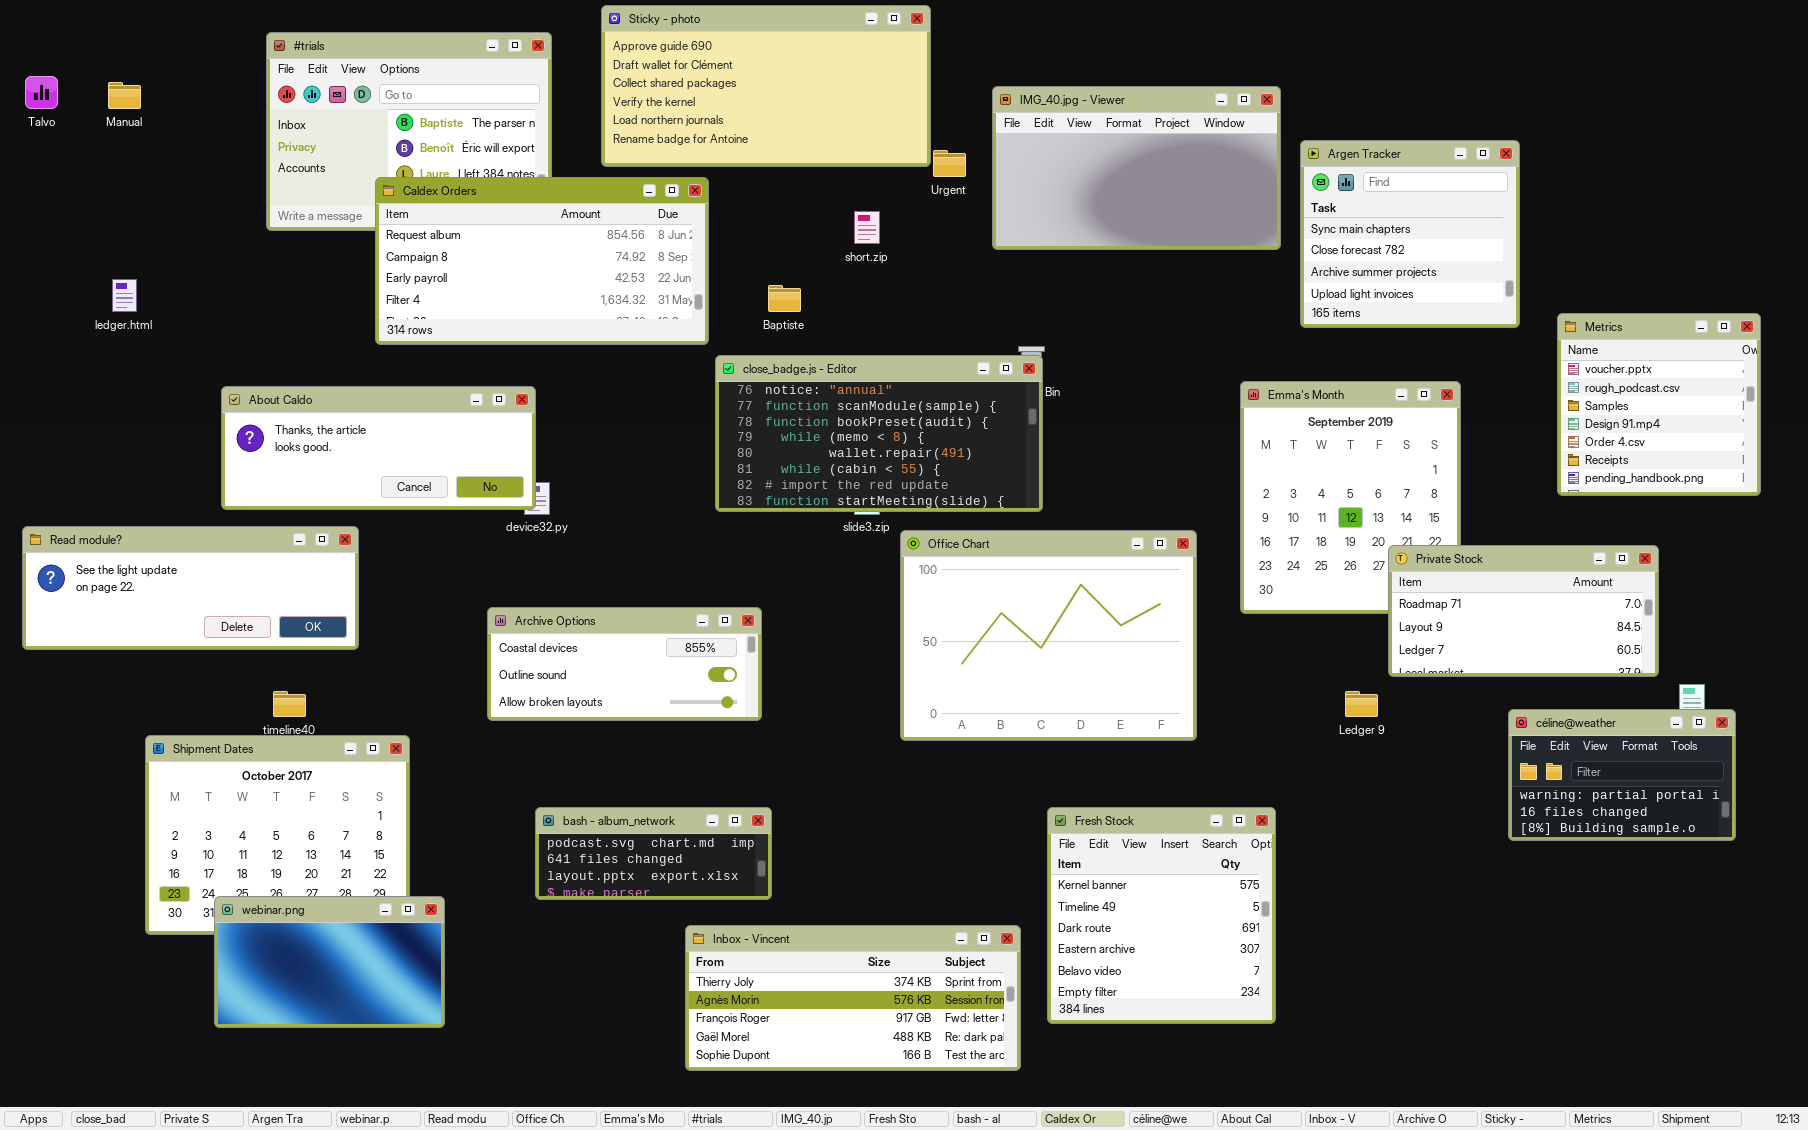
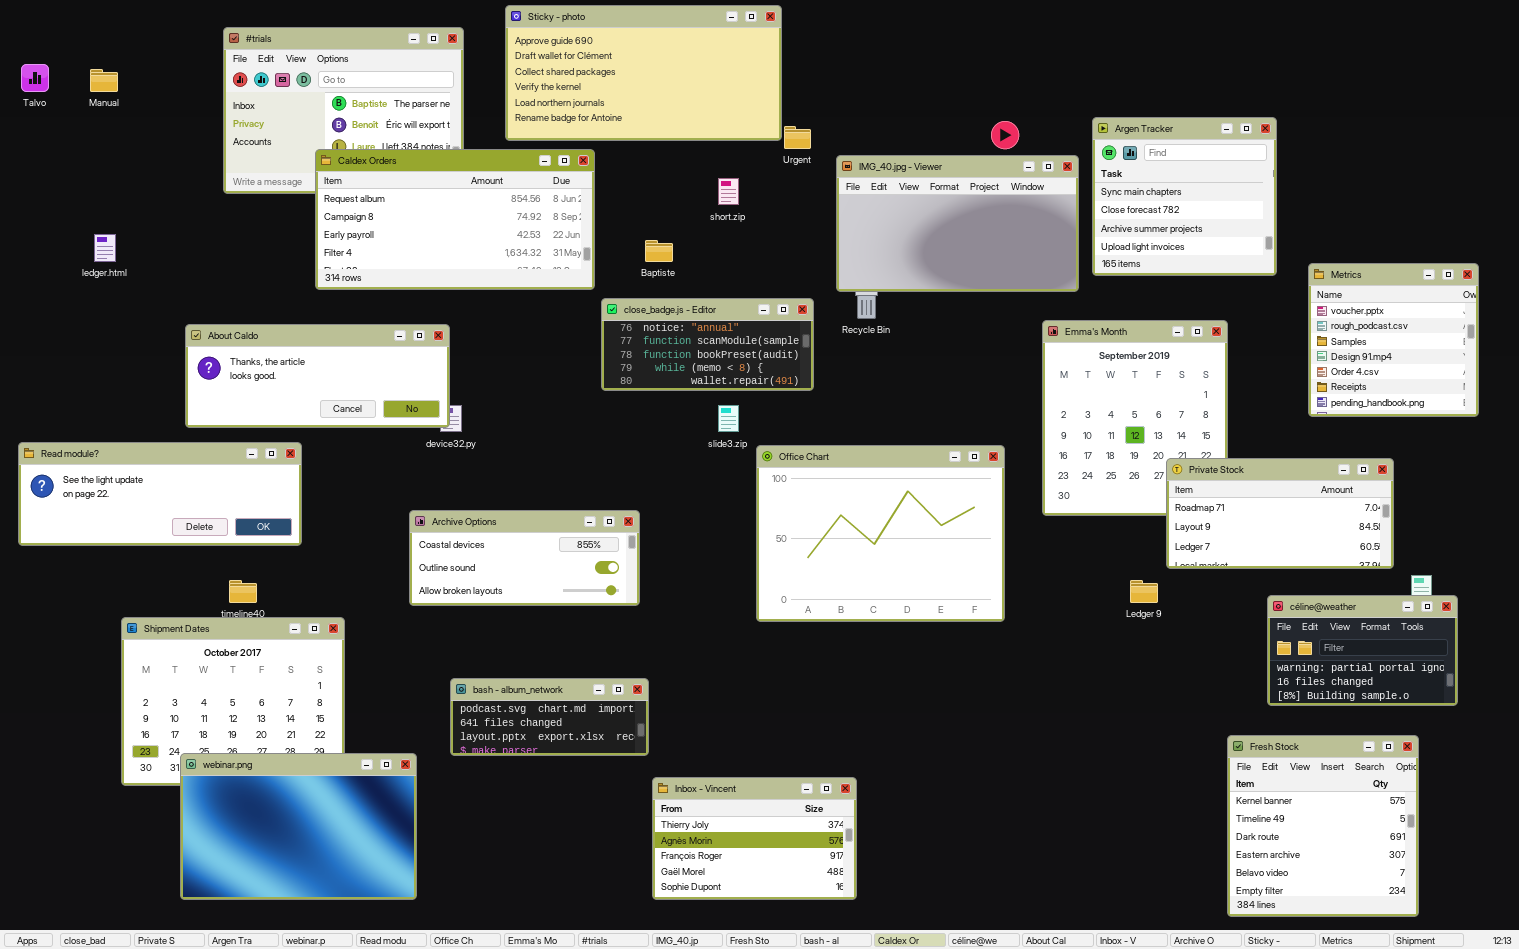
IMG_40.jpg - Viewer: [992,86,1281,250] -> [836,155,1079,292], moved
close_badge.js - Editor: [715,355,1043,512] -> [601,298,814,391], resized
Fresh Stock: [1047,807,1276,1024] -> [1227,735,1419,917], moved
webinar.png: [214,896,445,1028] -> [180,753,417,900], resized
Inbox - Vincent: [685,925,1021,1071] -> [652,777,857,900], resized

